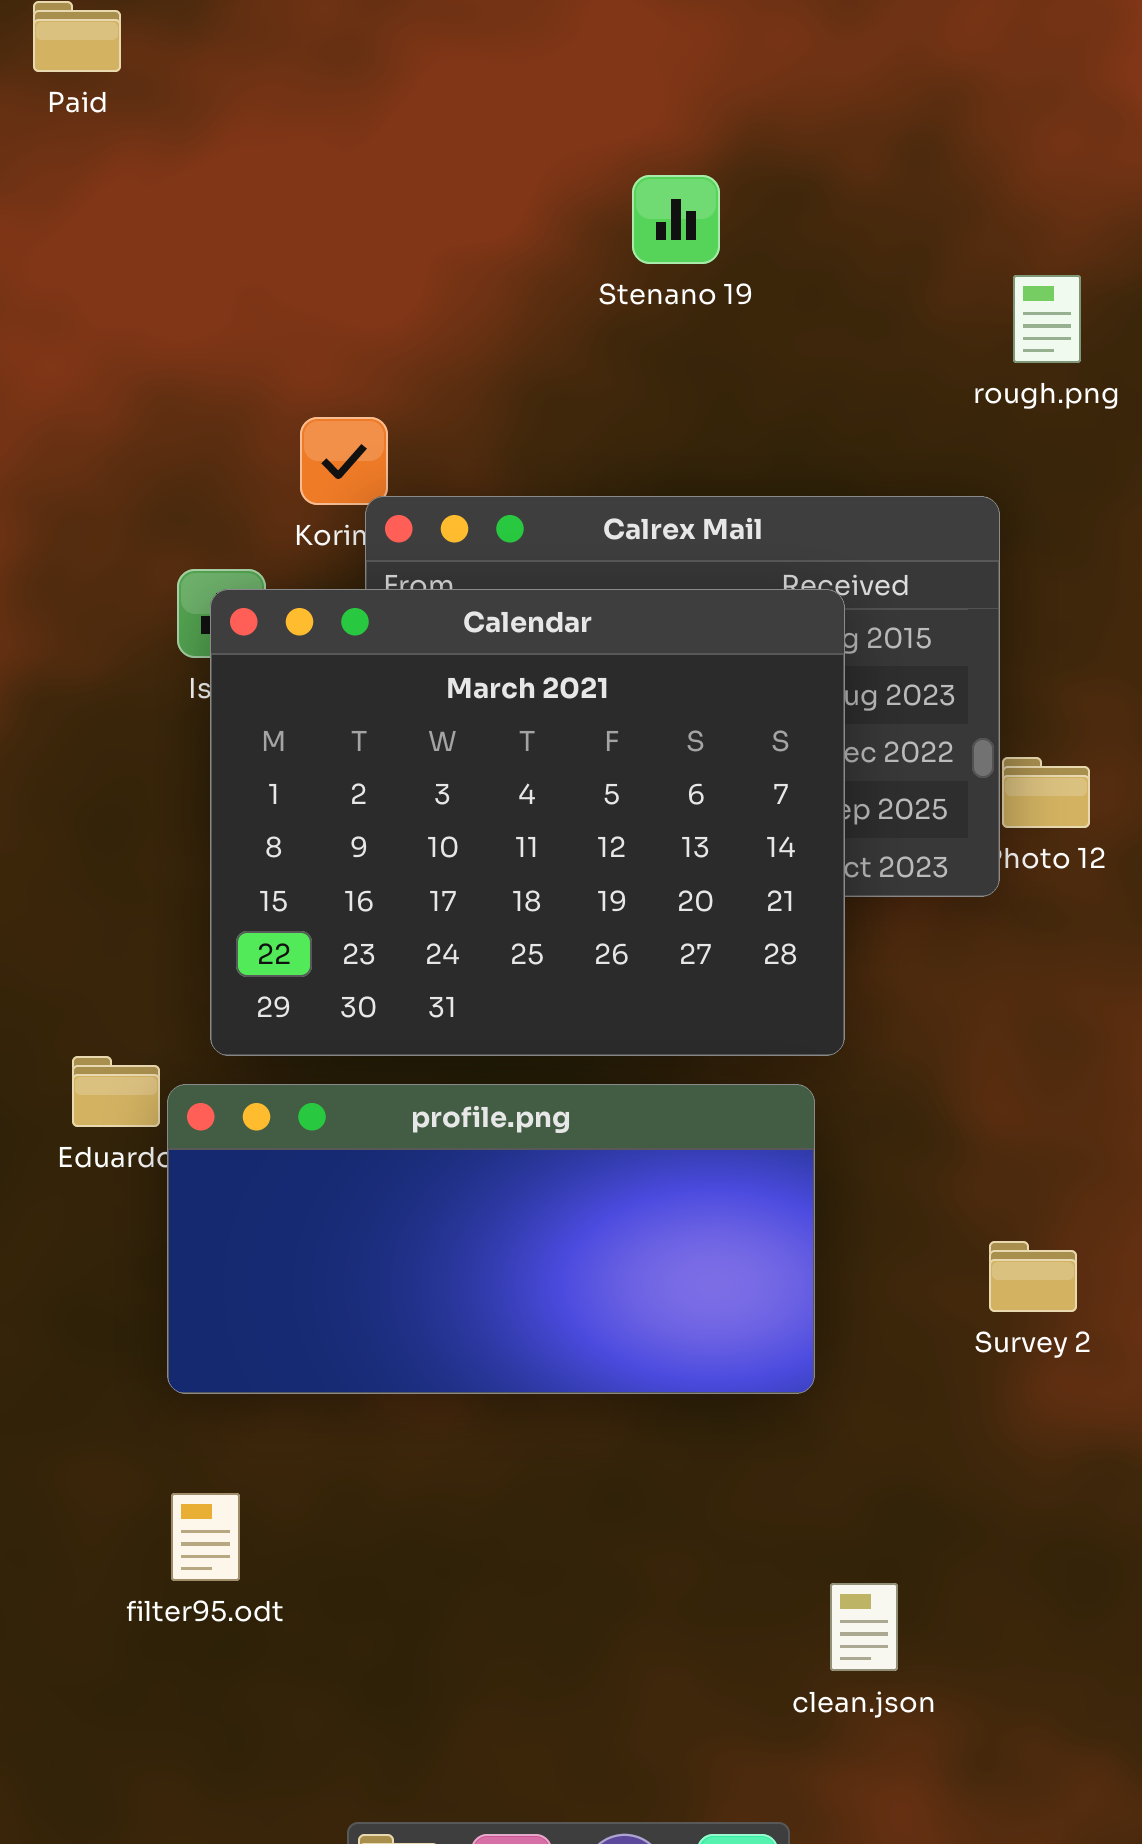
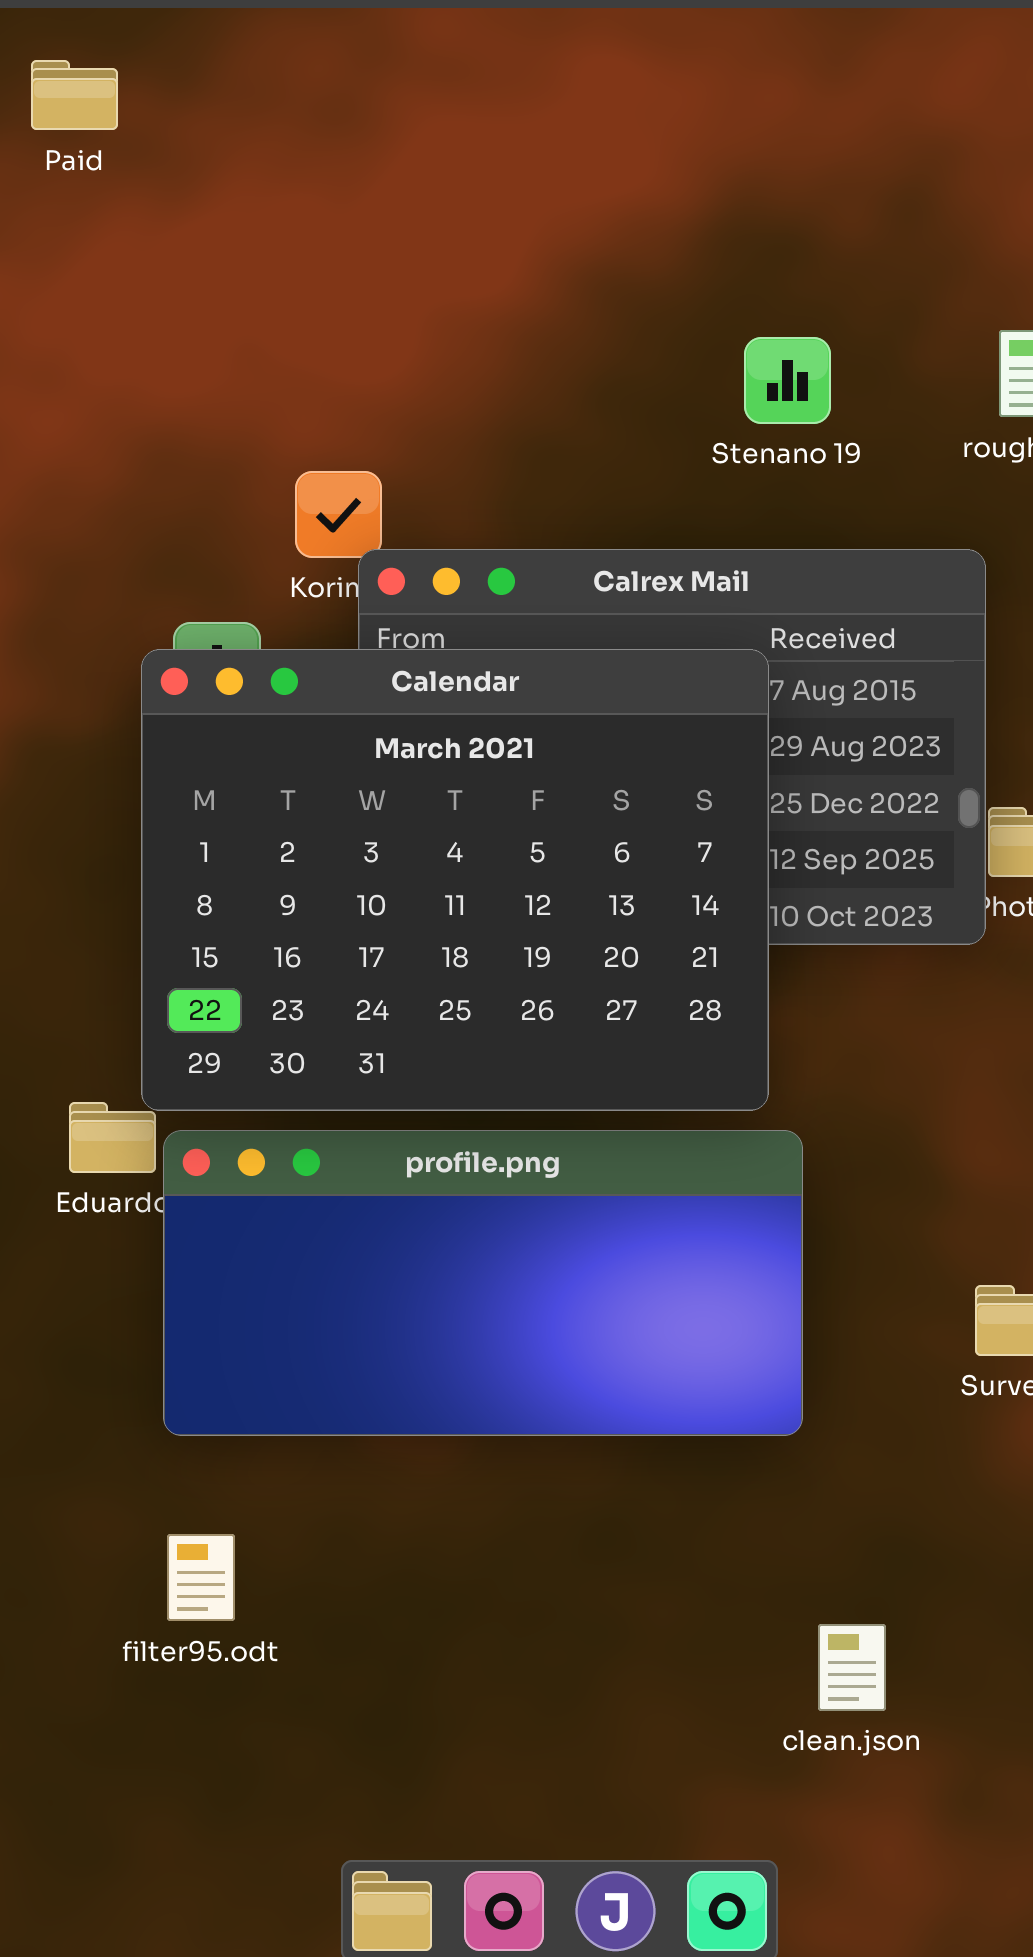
Stenano 19: [632,175,720,264] -> [744,337,831,424], moved
Calendar: [210,589,845,1056] -> [141,649,769,1111], moved

